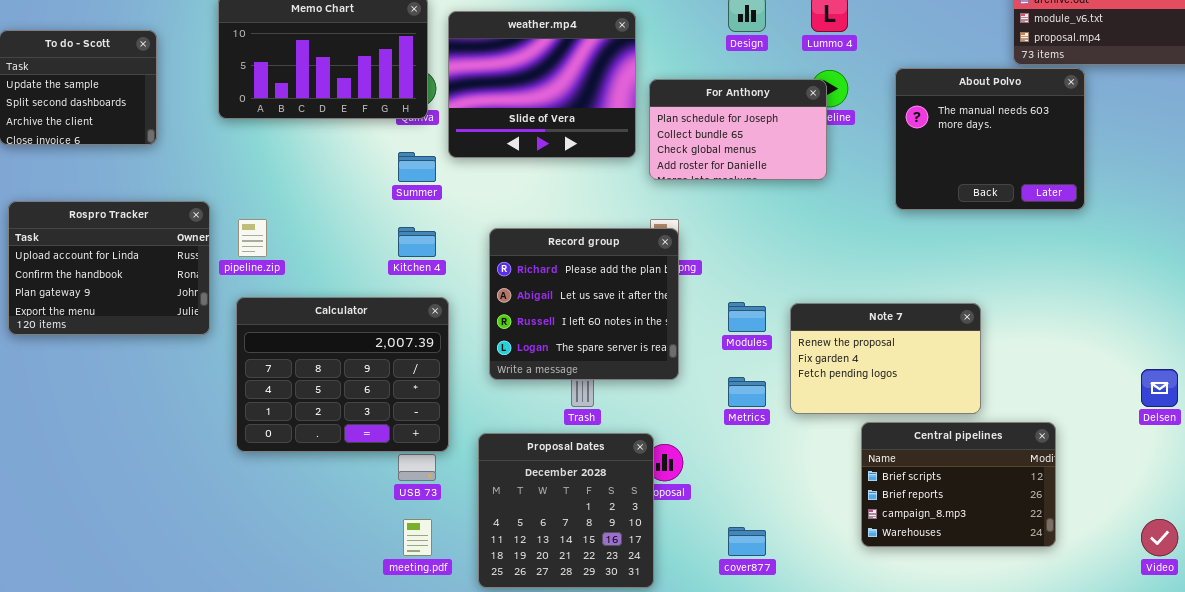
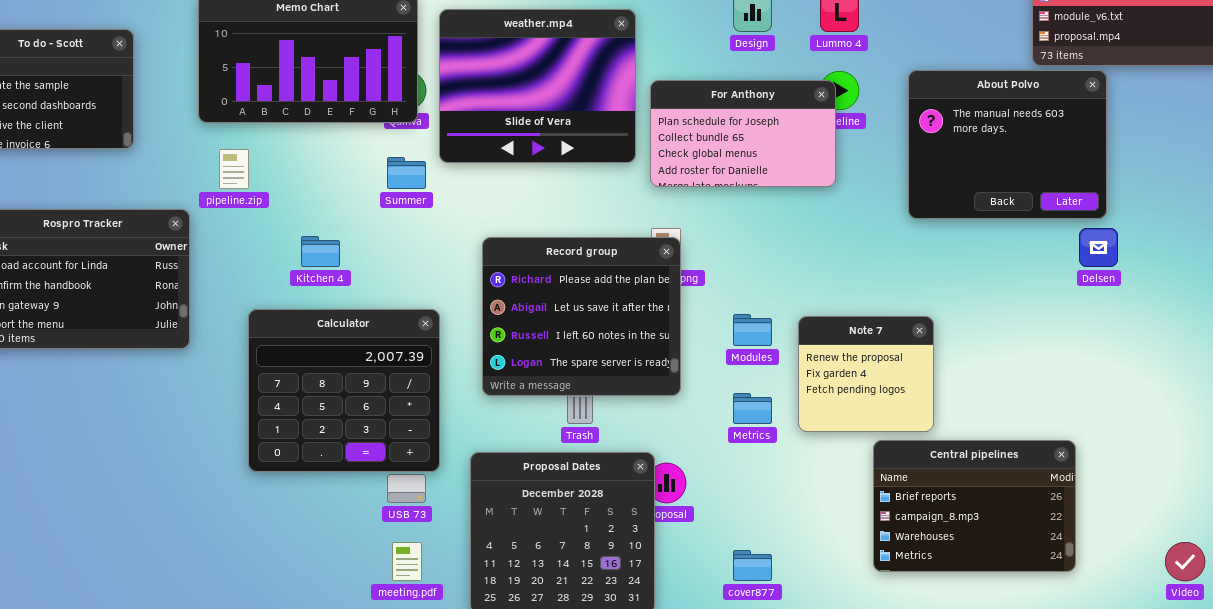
pipeline.zip: [238,219,267,257] -> [219,149,249,189], moved
Kitchen 4: [398,227,436,257] -> [301,236,340,267], moved
Calculator: [236,297,449,452] -> [248,309,440,472], resized
Note 7: [790,303,981,414] -> [798,316,934,432], resized
Delsen: [1141,369,1178,407] -> [1079,228,1118,267], moved
Central pipelines: [861,422,1056,547] -> [873,440,1076,572], scrolled down 1 row

